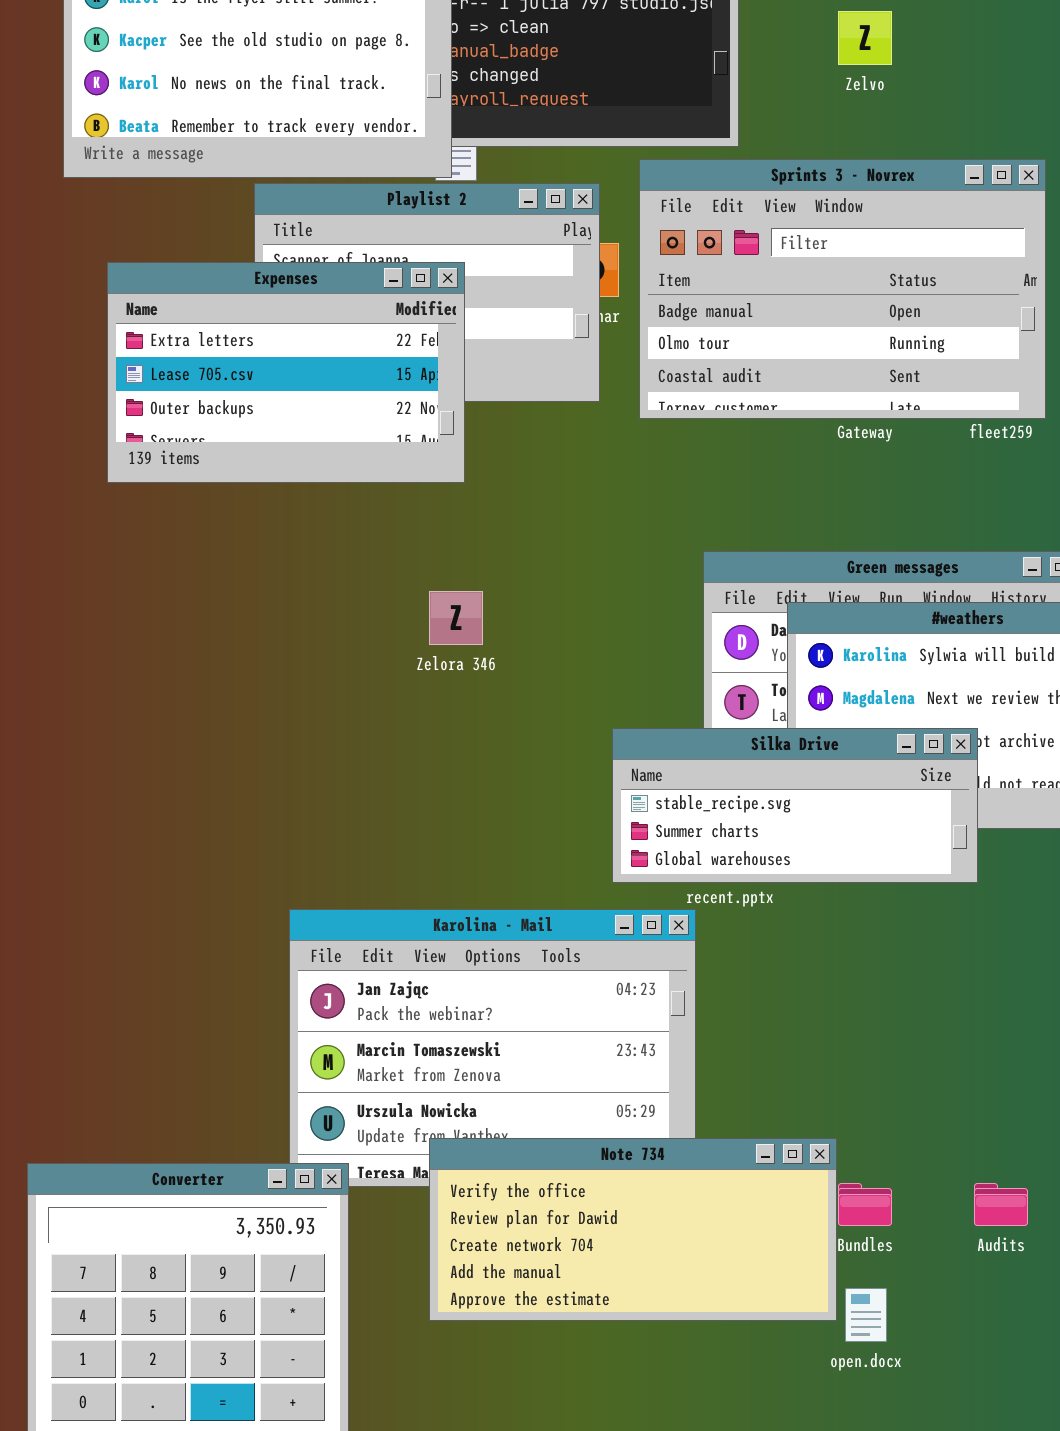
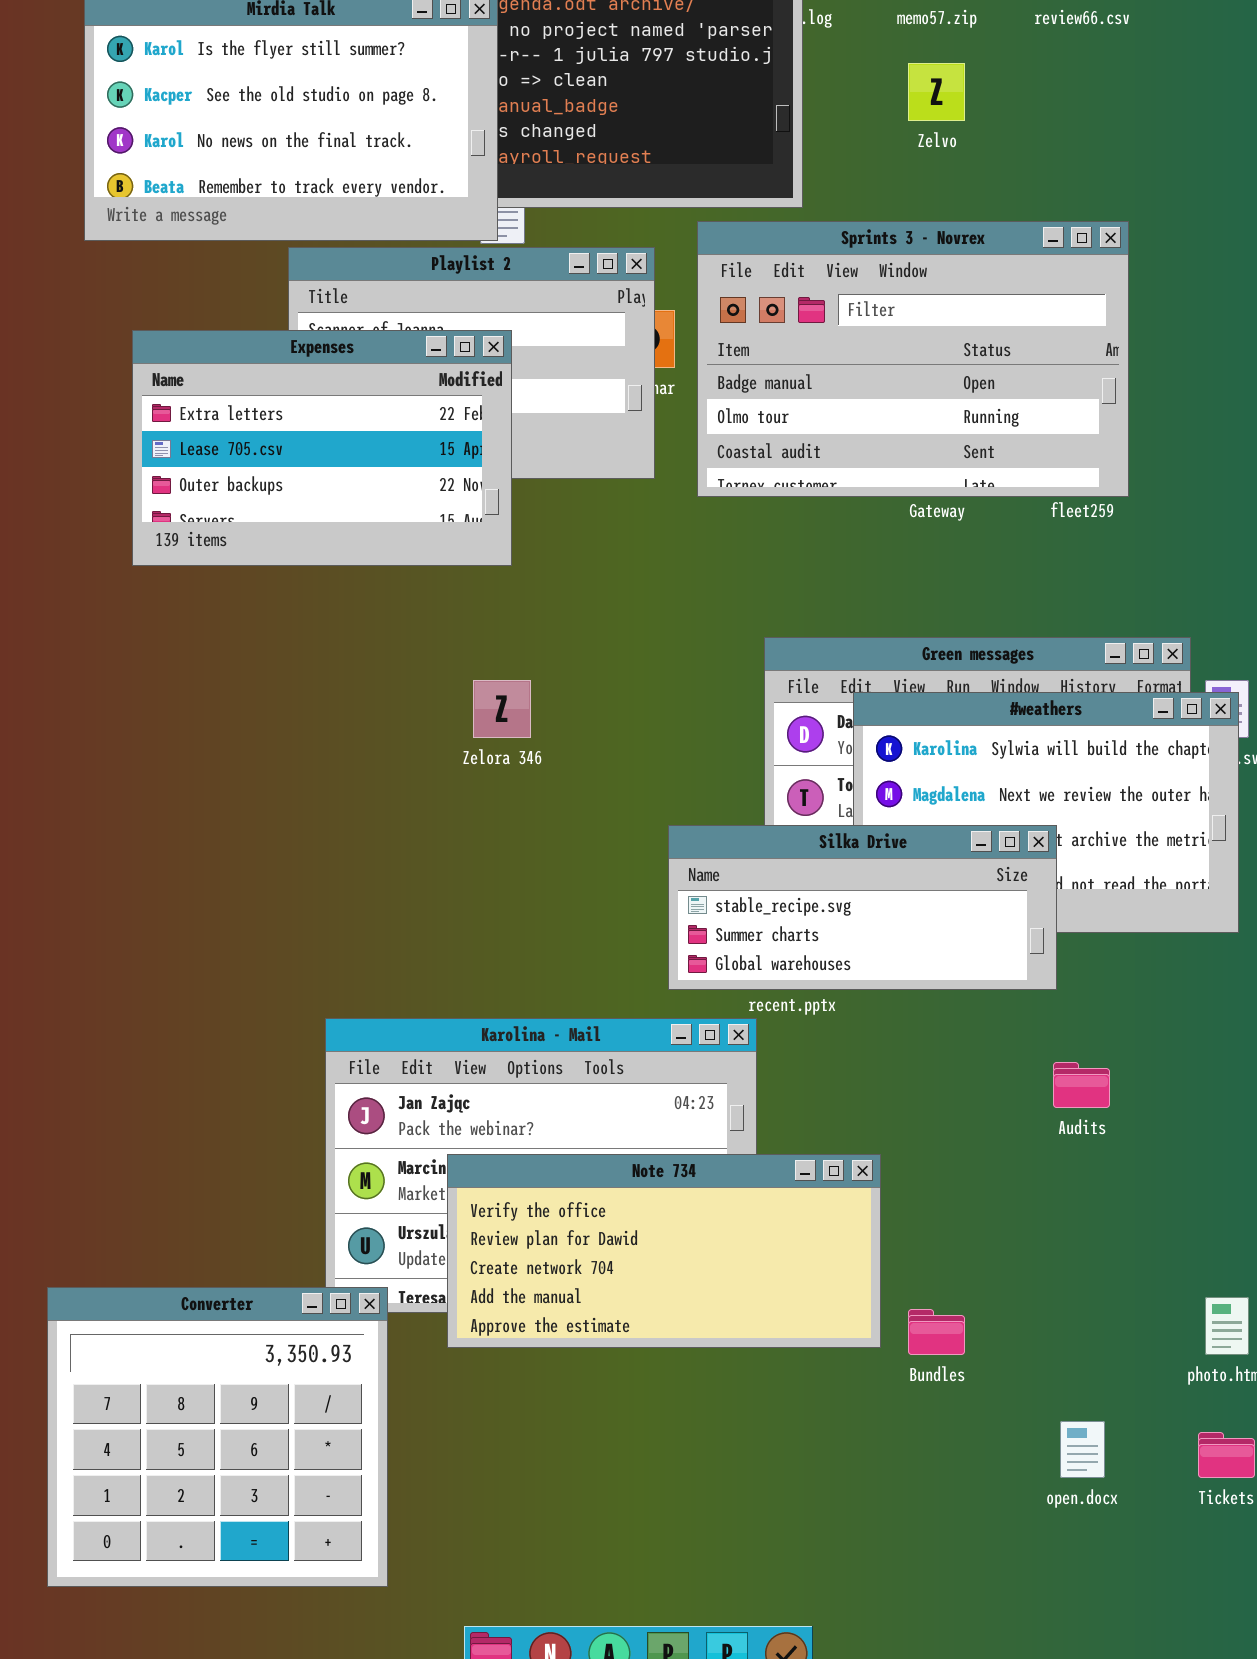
Note 734: [429,1138,837,1321] -> [447,1154,881,1348], moved
Audits: [974,1183,1028,1226] -> [1053,1062,1110,1108], moved
open.docx: [845,1288,887,1342] -> [1060,1421,1105,1478], moved

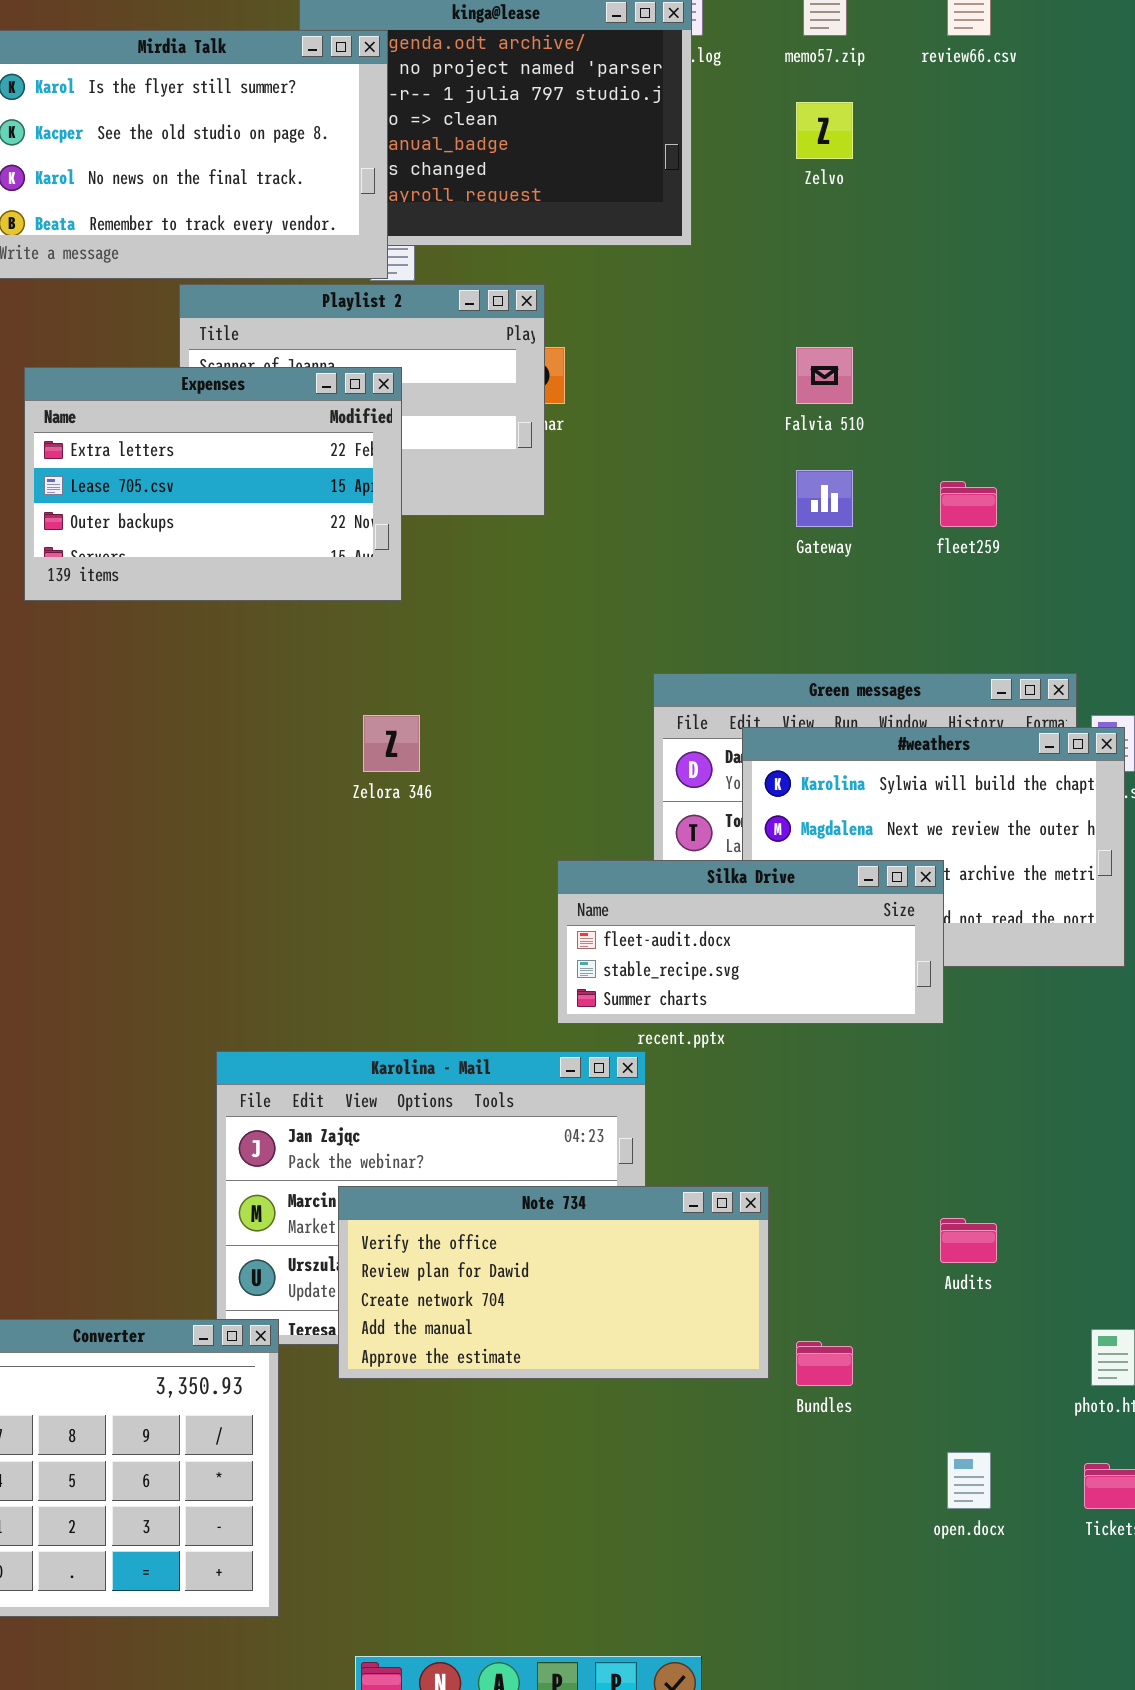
Sprints 3 - Novrex: [697,221,1129,497] -> none, closed
Silka Drive: [668,825,1057,990] -> [557,860,944,1024], scrolled up 1 row
Audits: [1053,1062,1110,1108] -> [940,1218,997,1263], moved

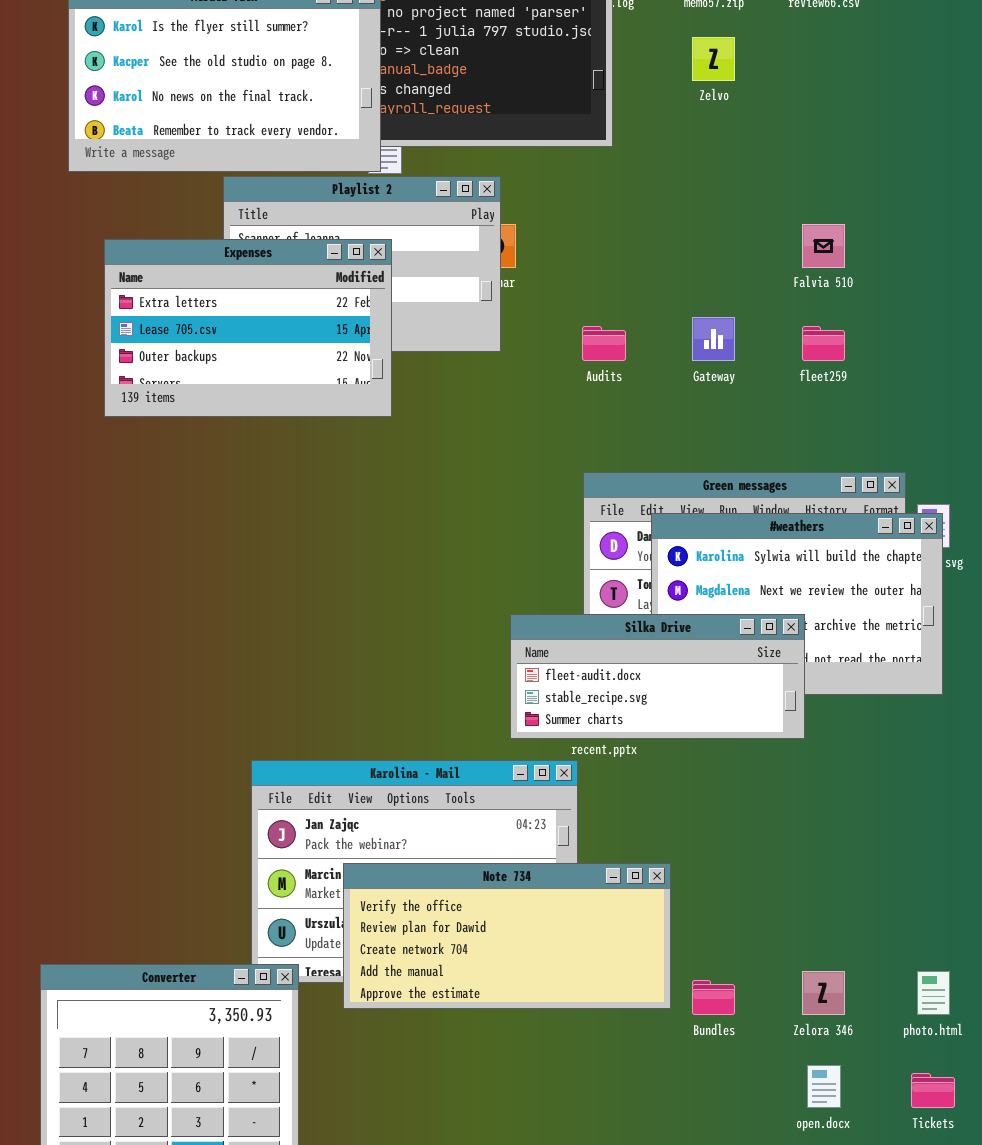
Falvia 510: [796,347,853,404] -> [802,224,845,268], moved
Zelora 346: [363,715,420,772] -> [802,971,845,1015], moved
Audits: [940,1218,997,1263] -> [582,326,626,361], moved

